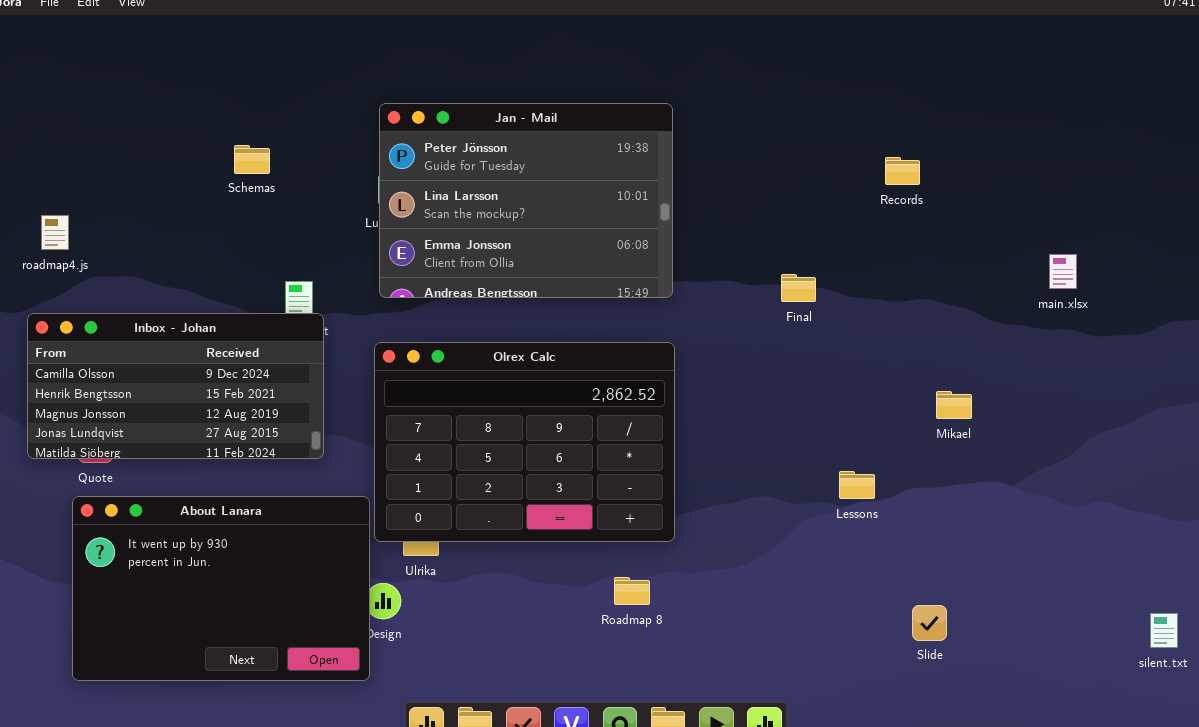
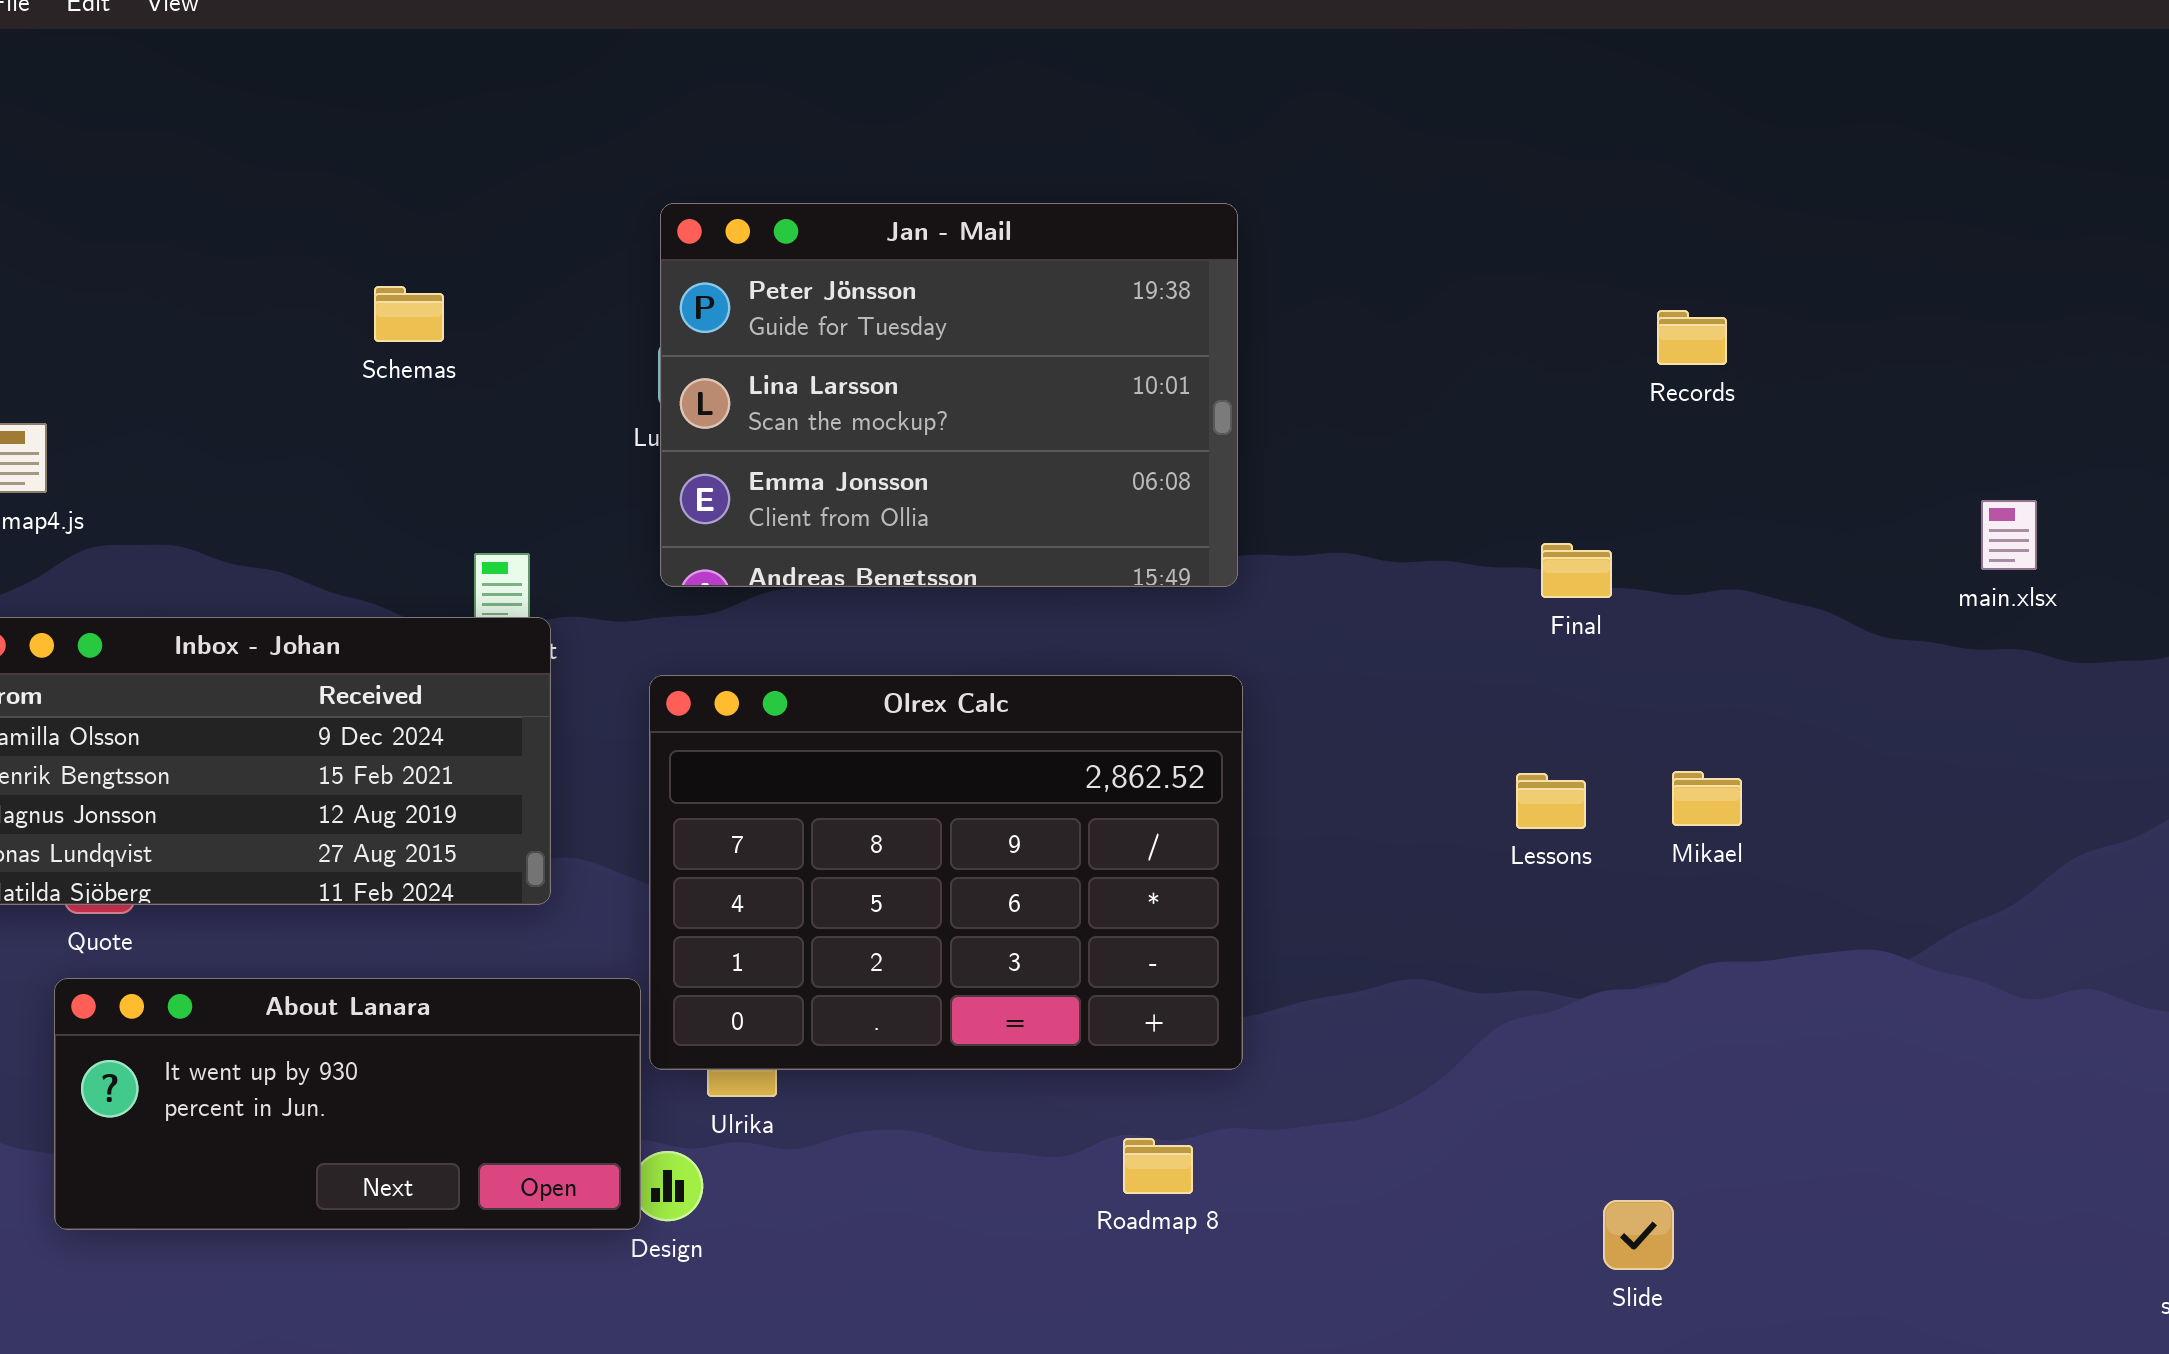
Final: [781,274,816,302] -> [1541,543,1612,598], moved
Mikael: [936,391,972,419] -> [1672,771,1742,826], moved
Lessons: [839,471,875,499] -> [1516,773,1586,829], moved
About Lanara: [72,496,370,681] -> [54,978,641,1230], resized
Slide: [912,605,947,641] -> [1603,1200,1674,1270], moved

